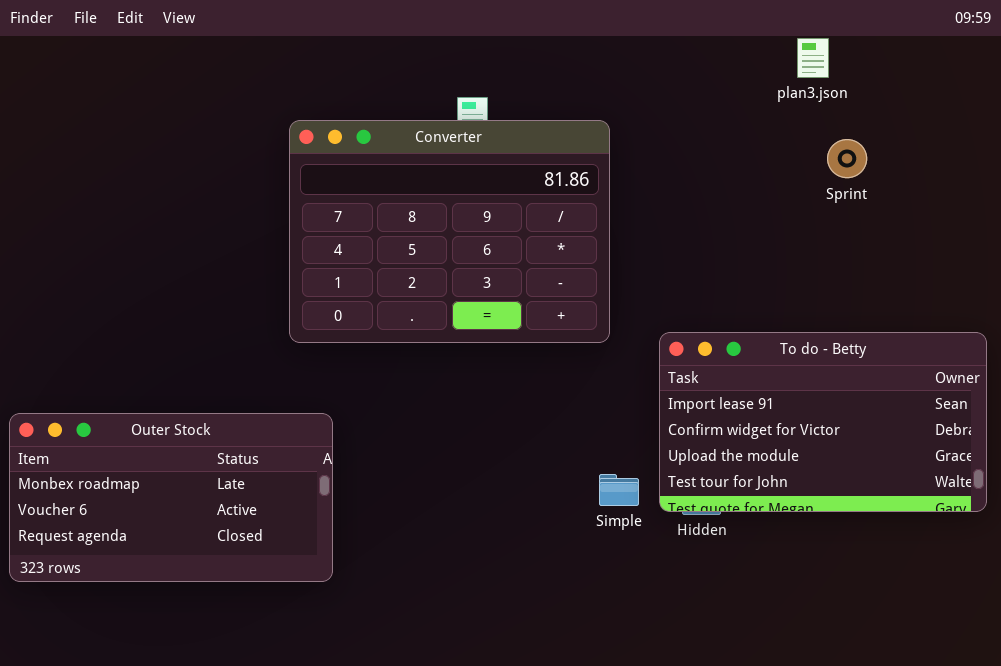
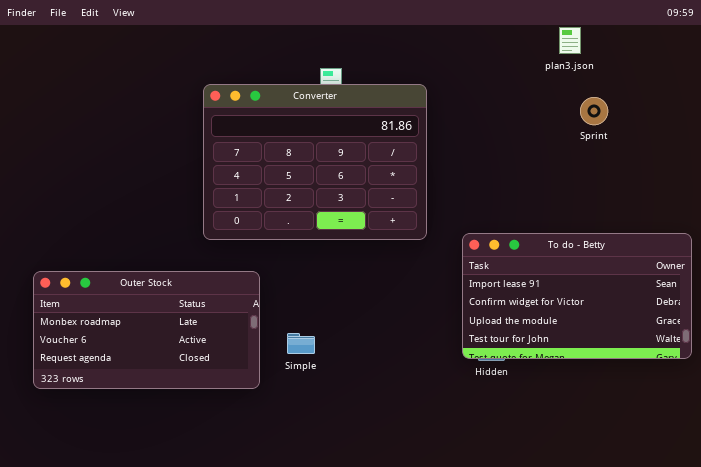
Outer Stock: [9,413,333,582] -> [33,271,260,389], moved
Simple: [599,474,639,506] -> [287,333,315,354], moved

